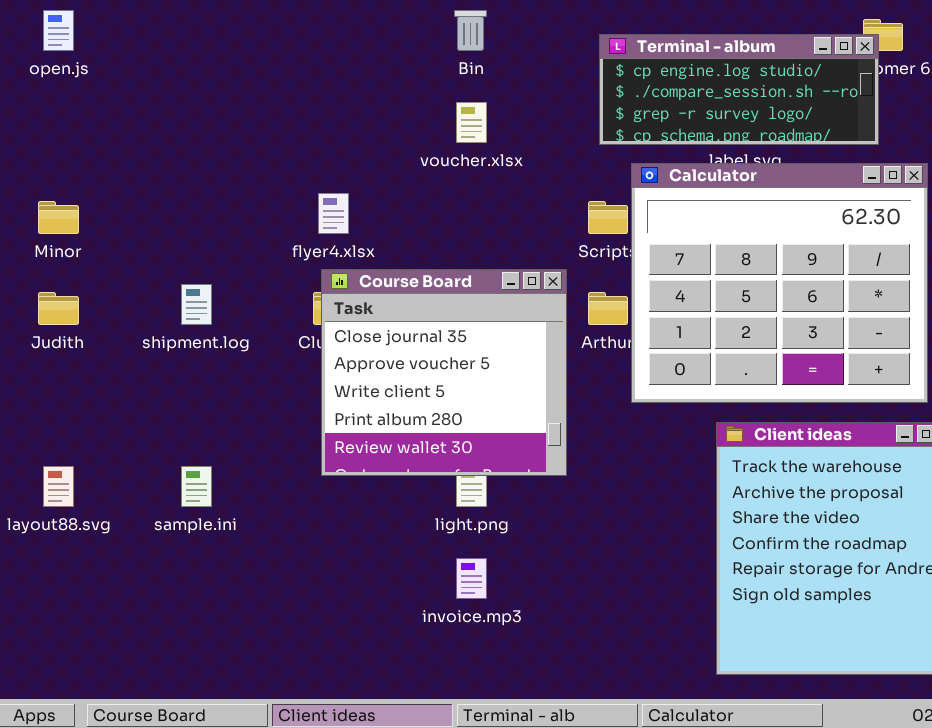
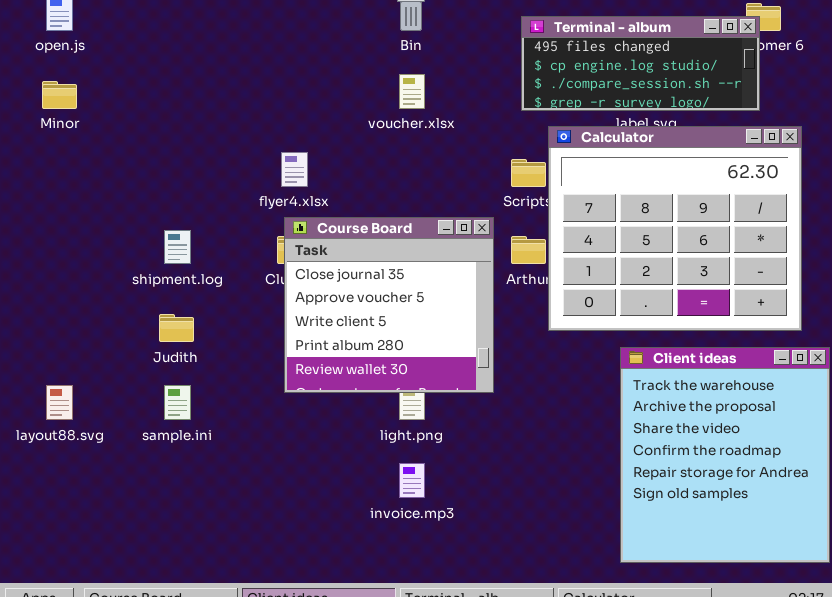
Terminal - album: [599,34,879,145] -> [521,16,760,111], scrolled up 1 row
Minor: [38,201,79,234] -> [42,81,77,109], moved
Judith: [38,292,79,325] -> [159,314,194,342], moved

